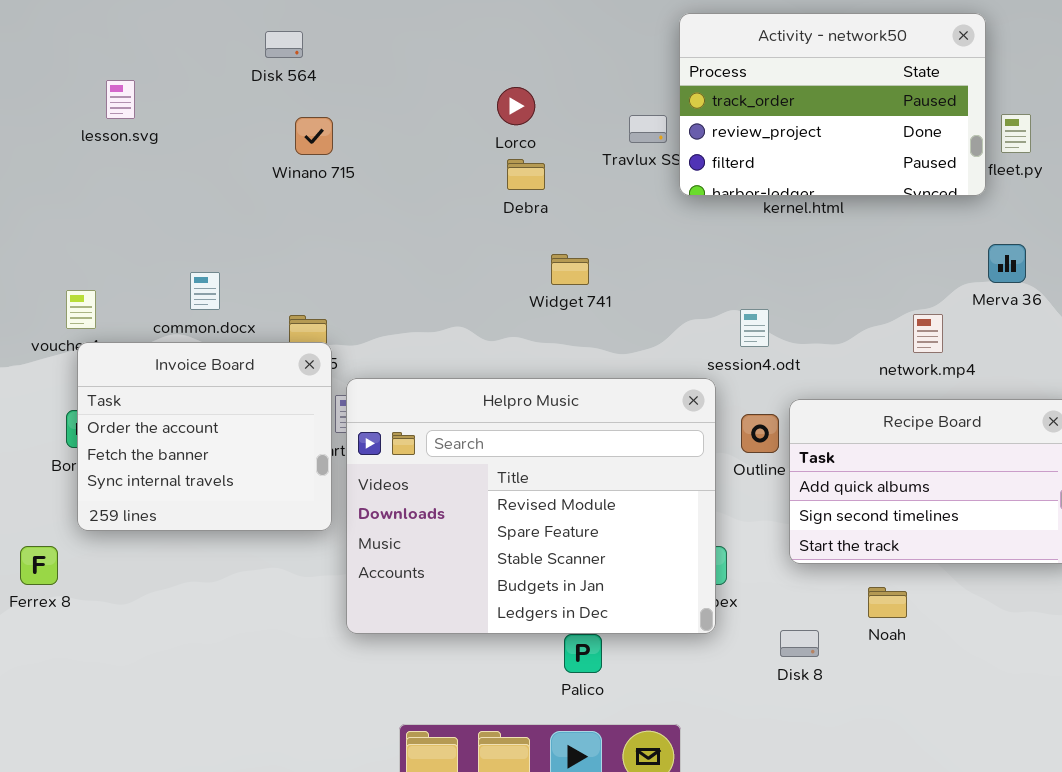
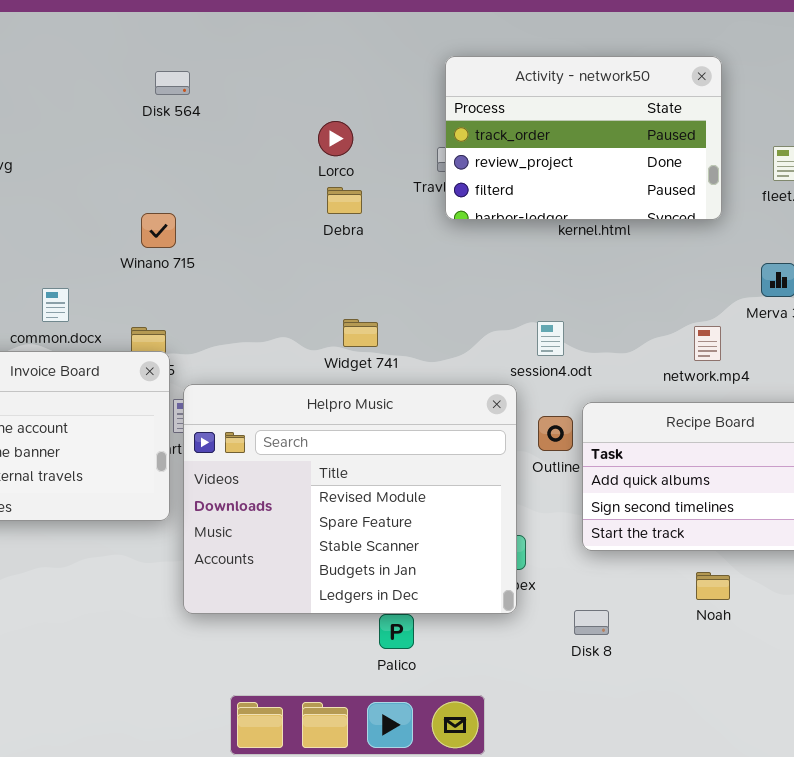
Activity - network50: [679,13,986,196] -> [445,56,722,220], moved
Disk 564: [265,31,303,58] -> [155,71,190,95], moved
Winano 715: [295,117,333,155] -> [141,213,176,248], moved
Widget 741: [551,254,589,285] -> [343,319,378,347], moved
Noah: [868,587,907,618] -> [696,572,730,600], moved

